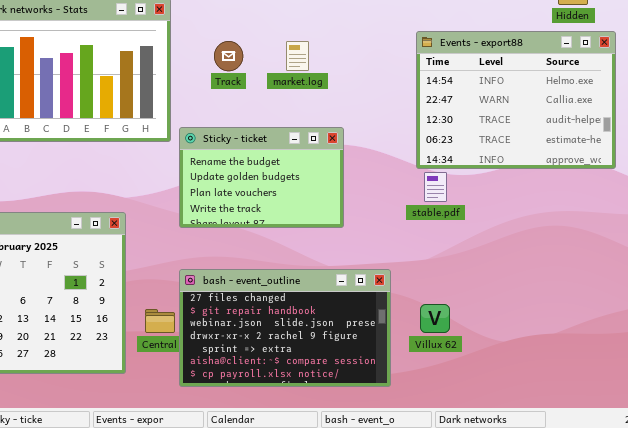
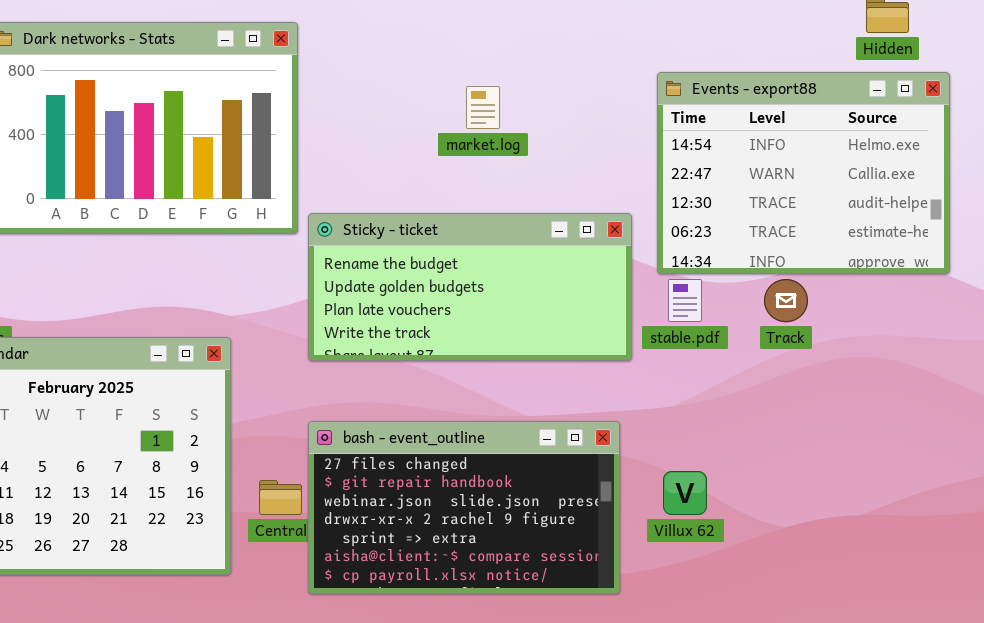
Track: [214,41,243,71] -> [764,279,808,322], moved
Sticky - ticket: [179,127,344,228] -> [308,213,632,361], resized

